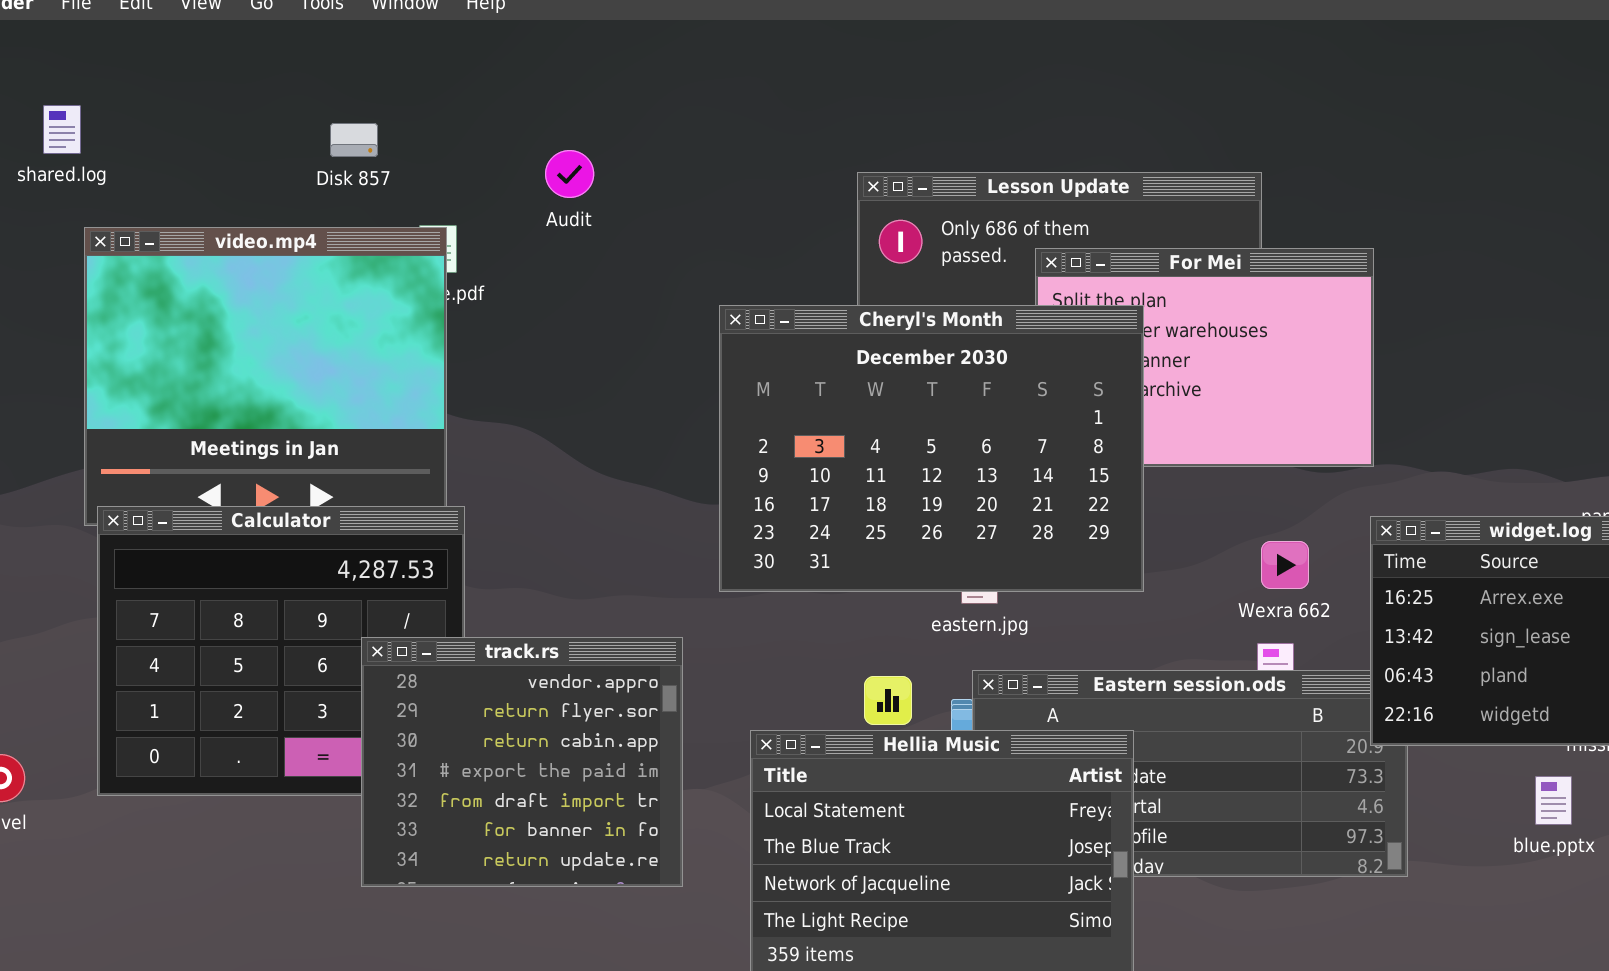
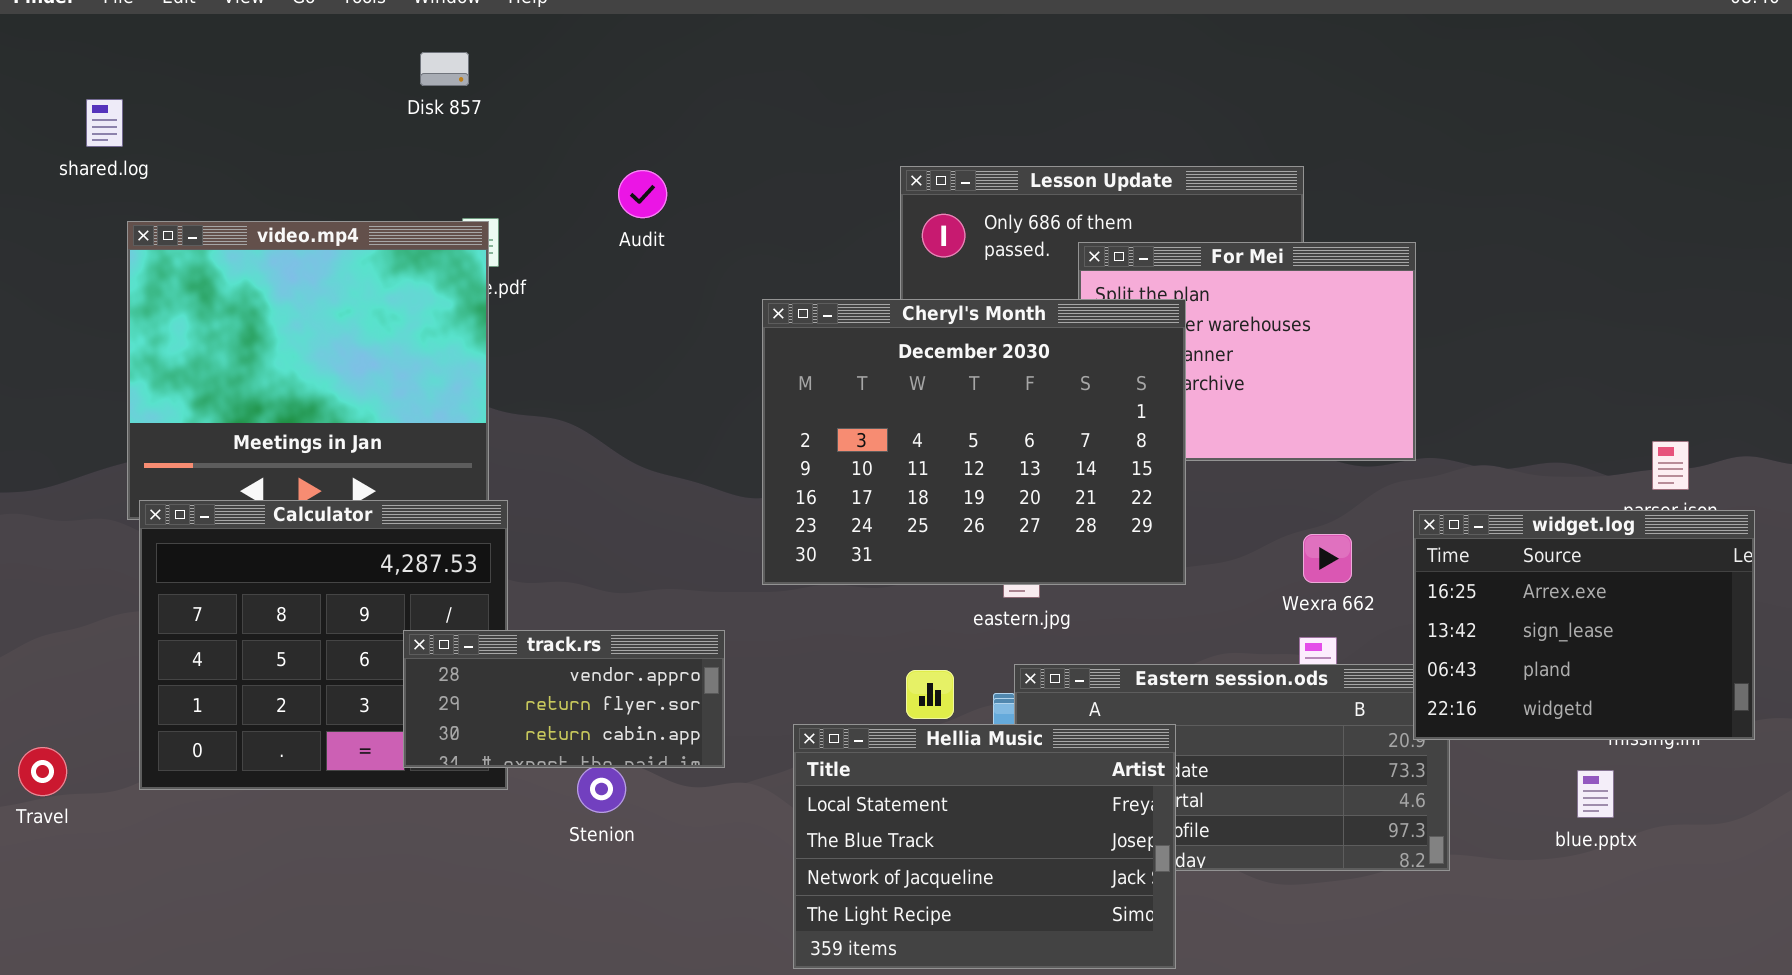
Disk 857: [330,123,378,157] -> [420,52,469,86], moved
Audit: [545,150,594,198] -> [618,170,667,218], moved
track.rs: [361,637,683,887] -> [403,630,725,768], resized

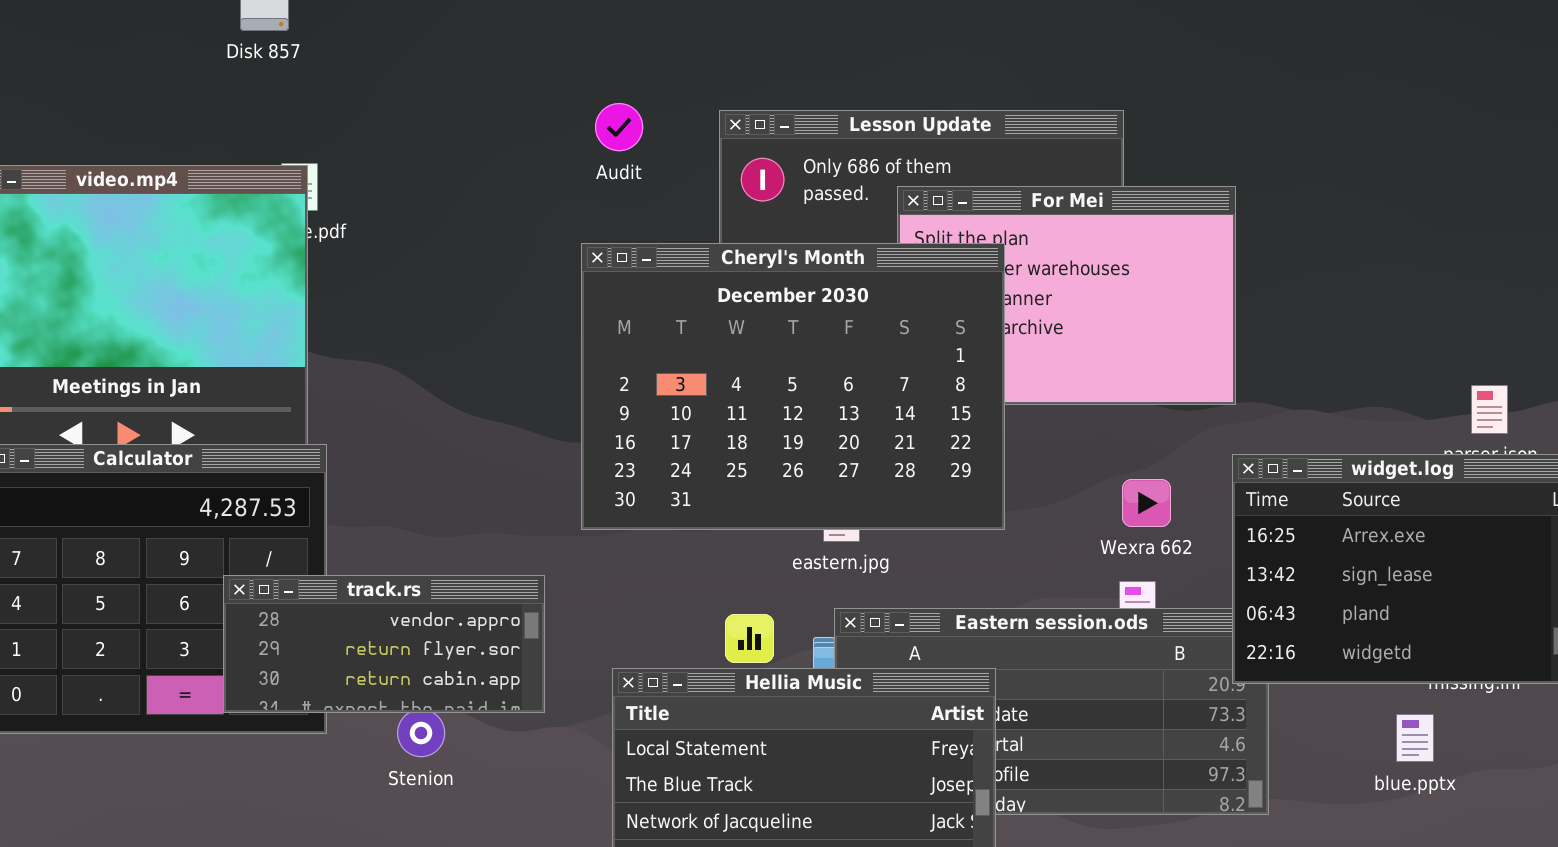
Audit: [618,170,667,218] -> [595,103,643,151], moved

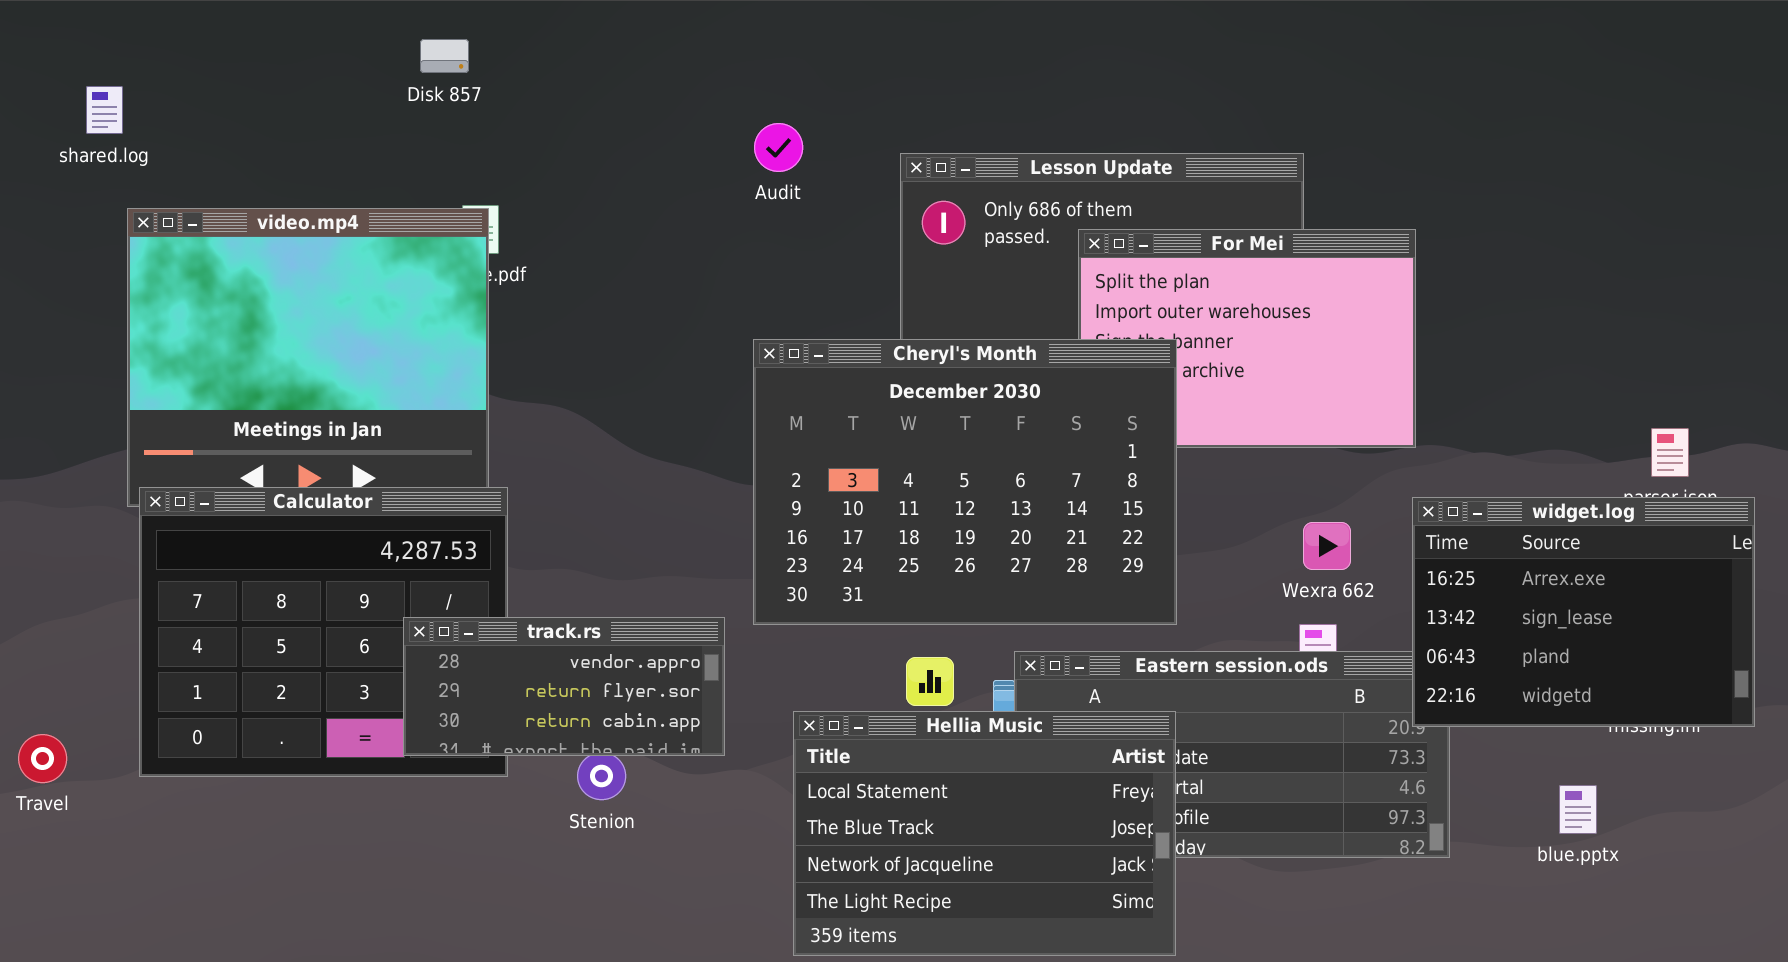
Audit: [595,103,643,151] -> [754,123,803,172], moved
Cheryl's Month: [581,243,1005,530] -> [753,339,1177,625], moved
blue.pptx: [1396,714,1434,762] -> [1559,785,1597,834], moved

